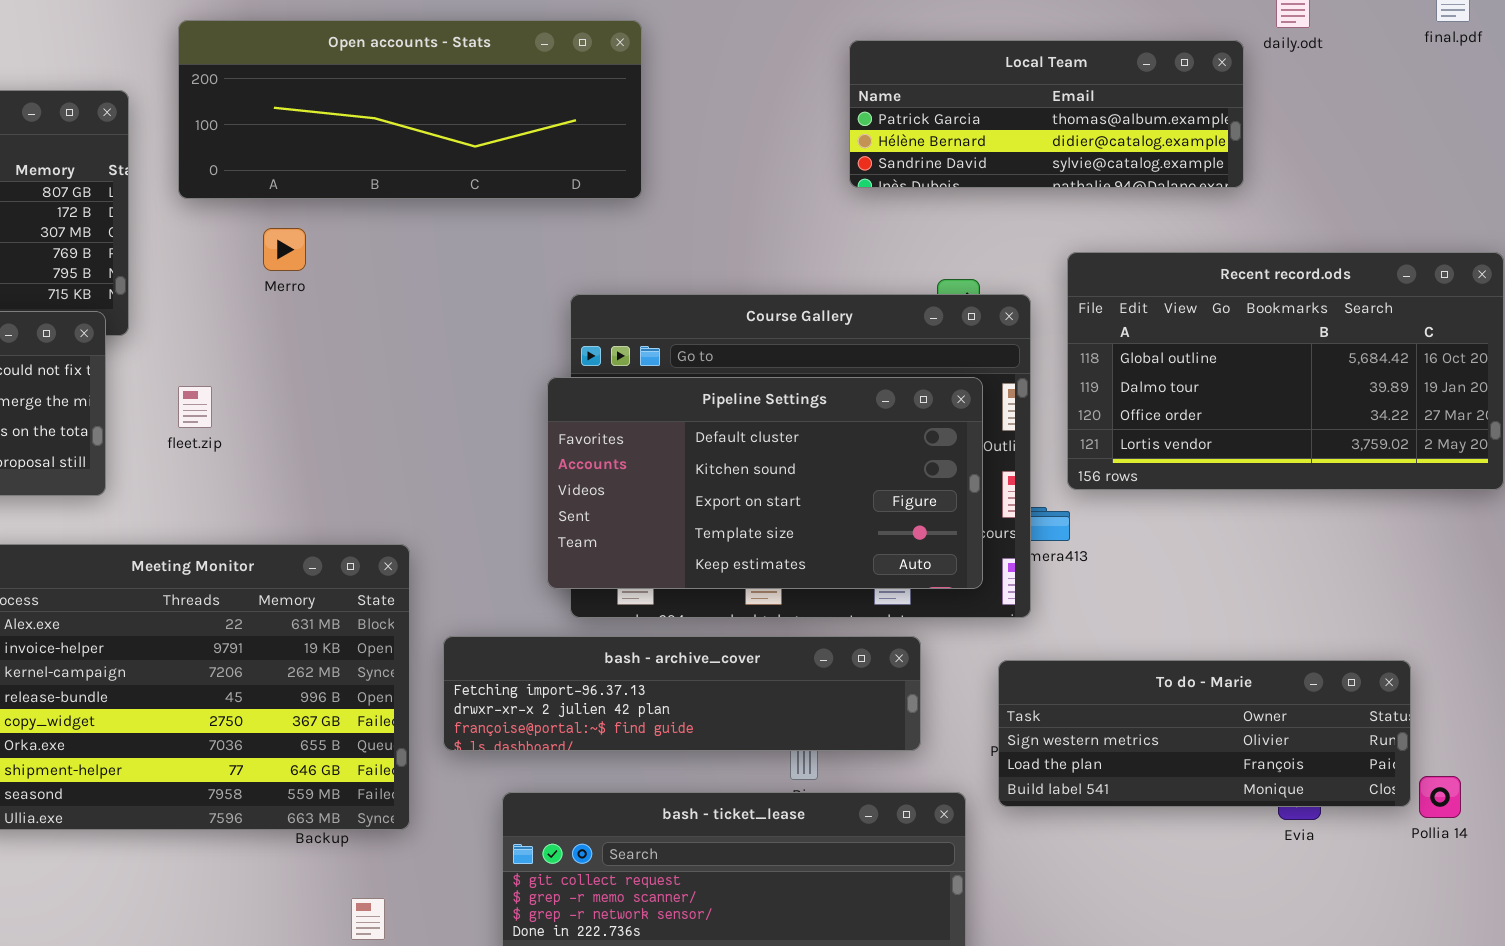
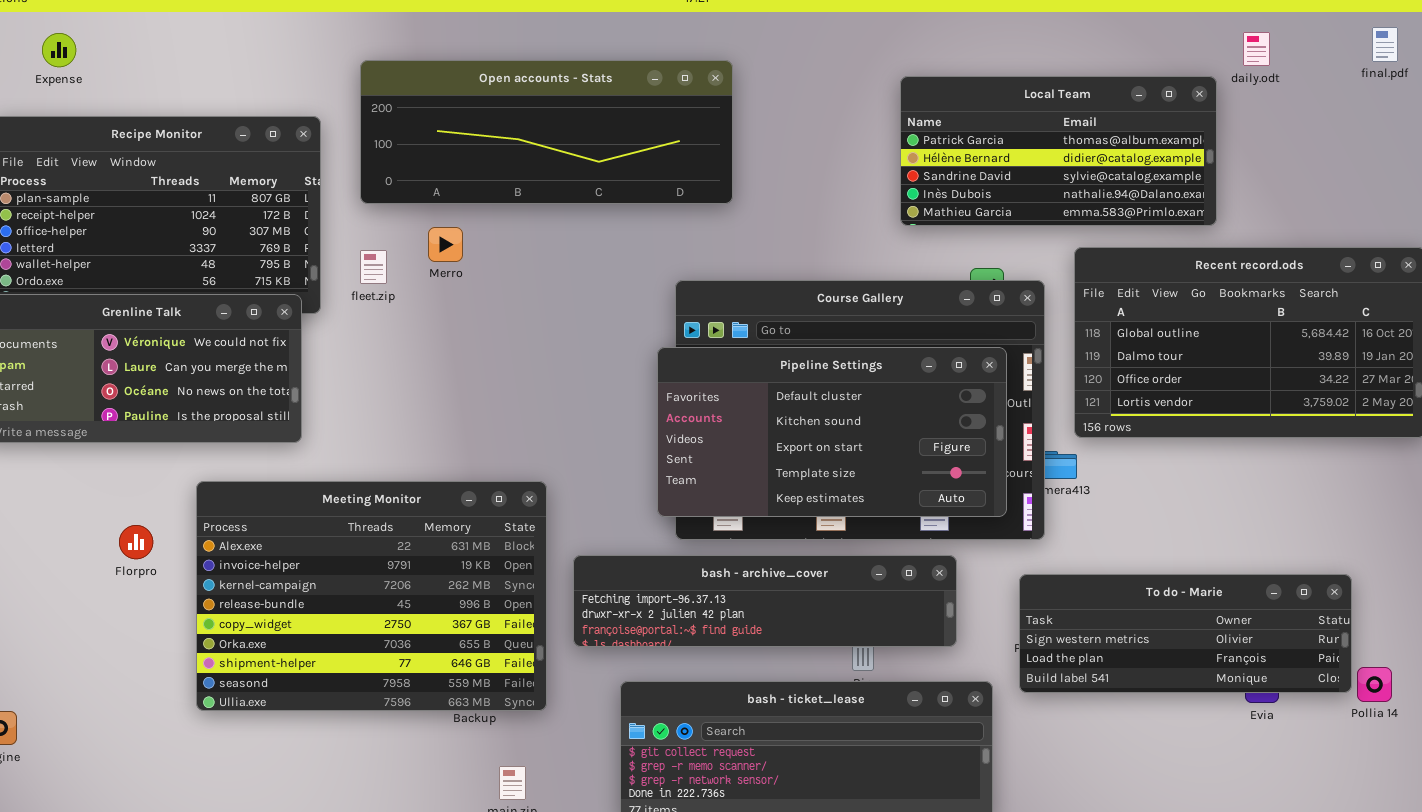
Local Team: [849,40,1244,188] -> [900,76,1217,226], resized
fleet.zip: [178,386,212,428] -> [360,250,387,284], moved

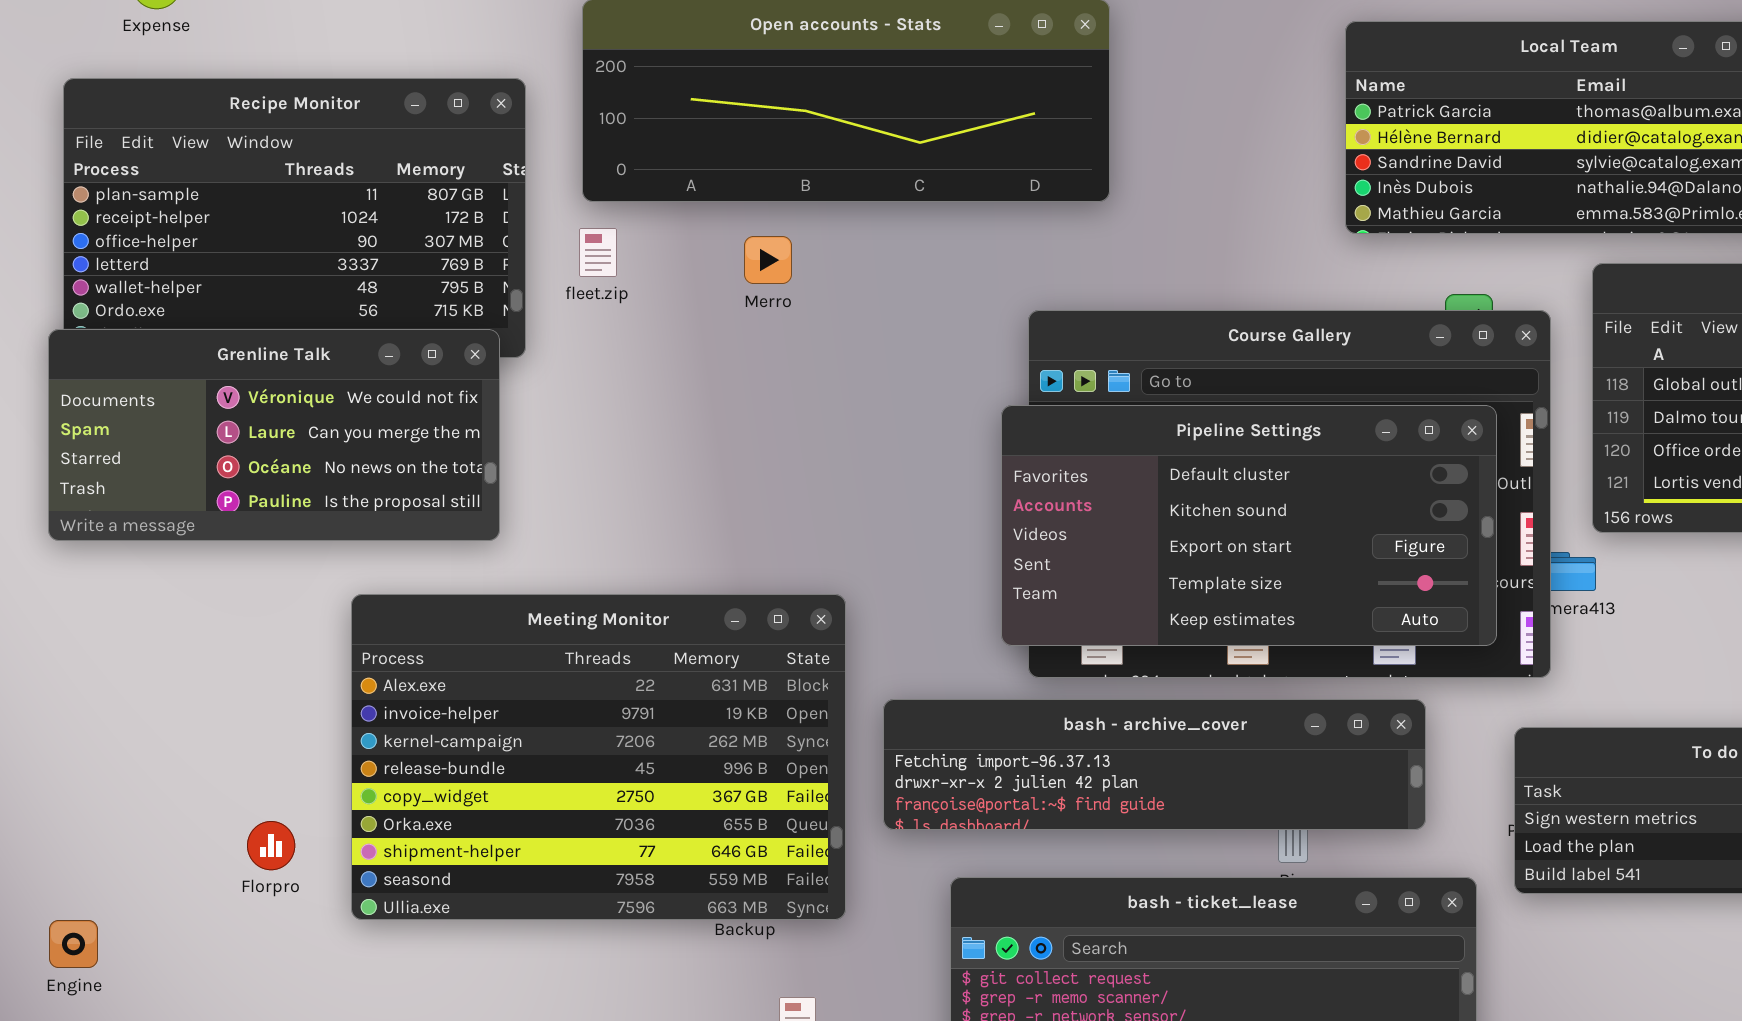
Merro: [428,227,463,262] -> [744,236,792,284], moved
fleet.zip: [360,250,387,284] -> [579,228,617,277], moved
Florpro: [119,525,153,559] -> [247,821,295,870], moved

